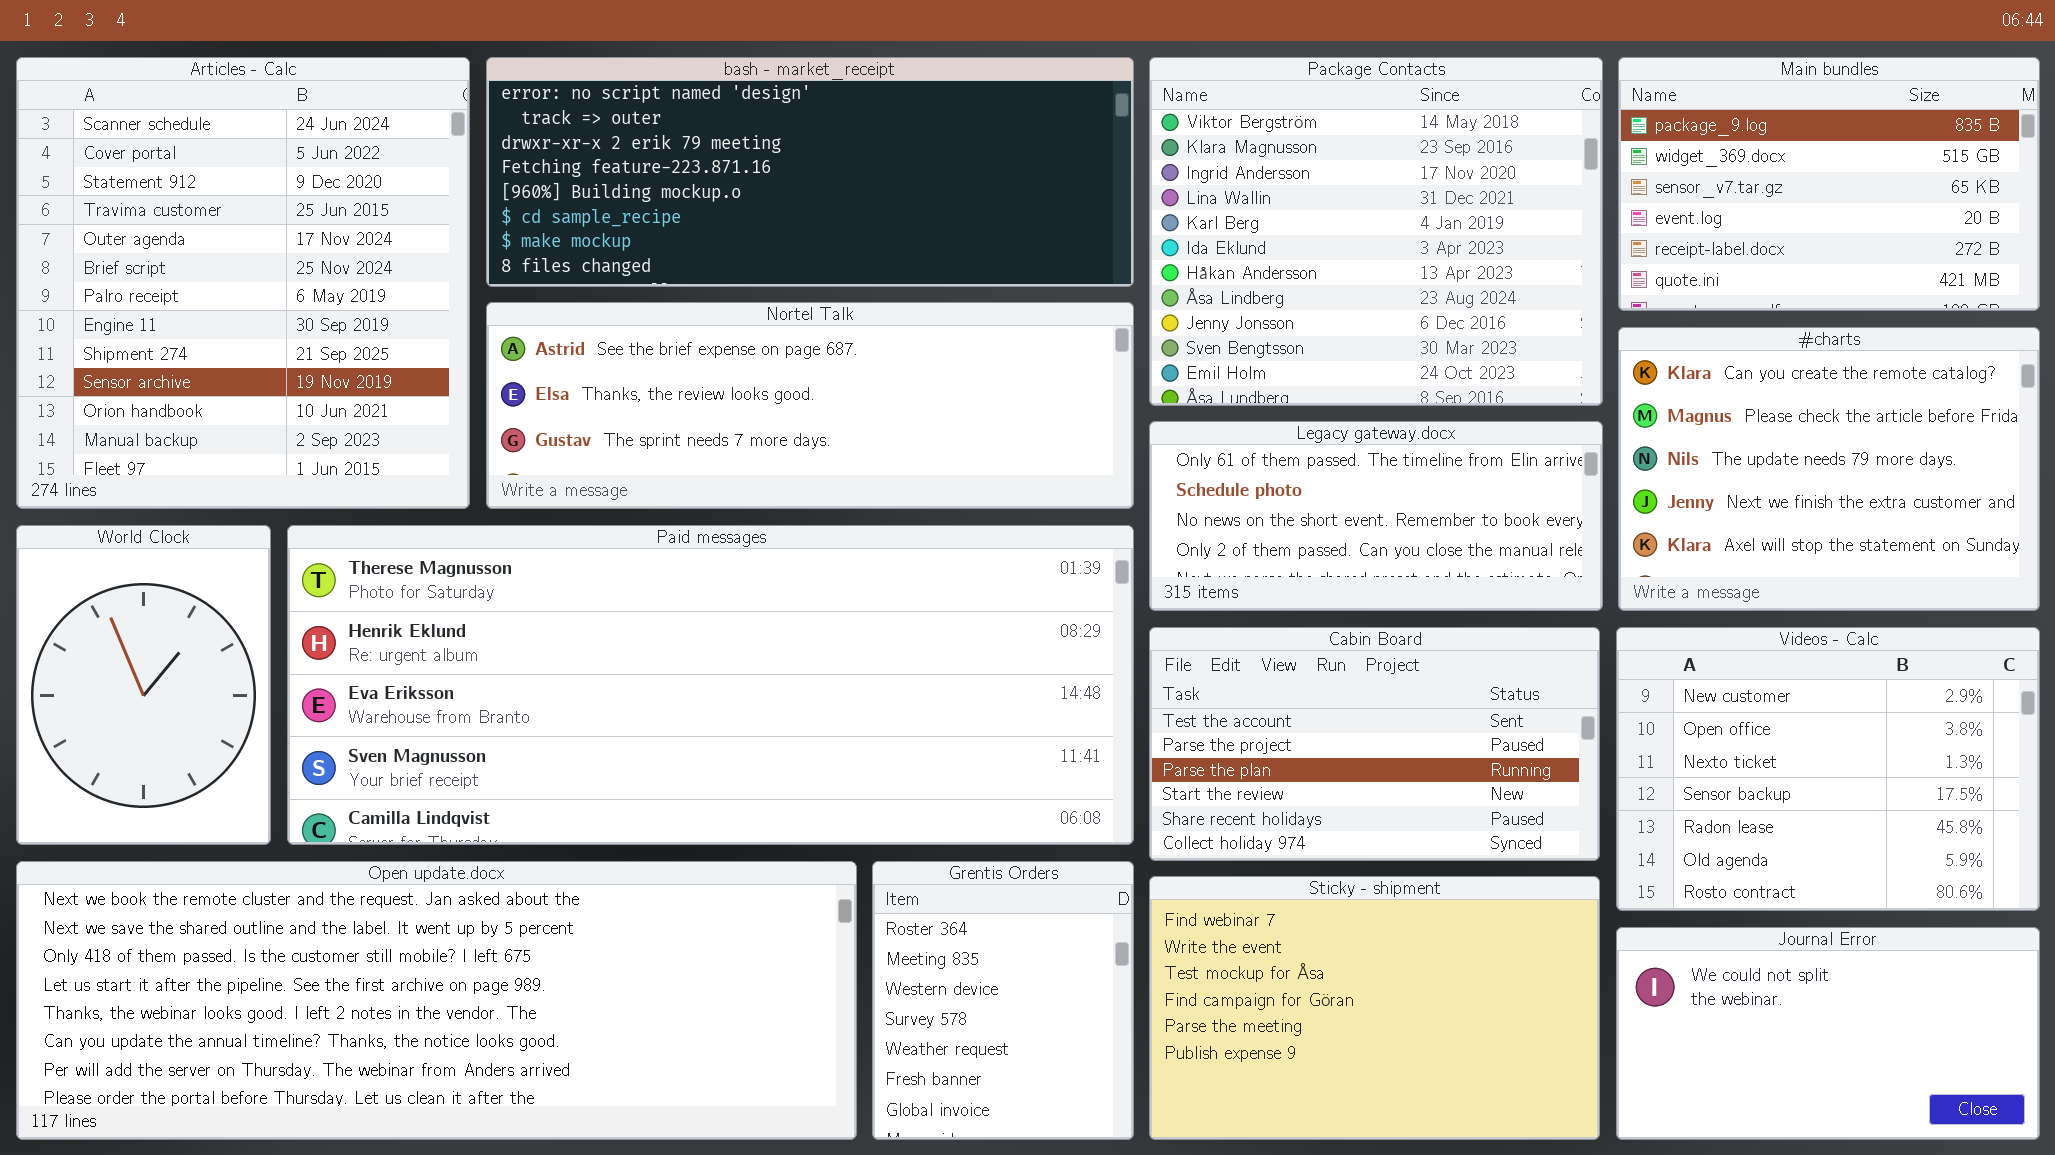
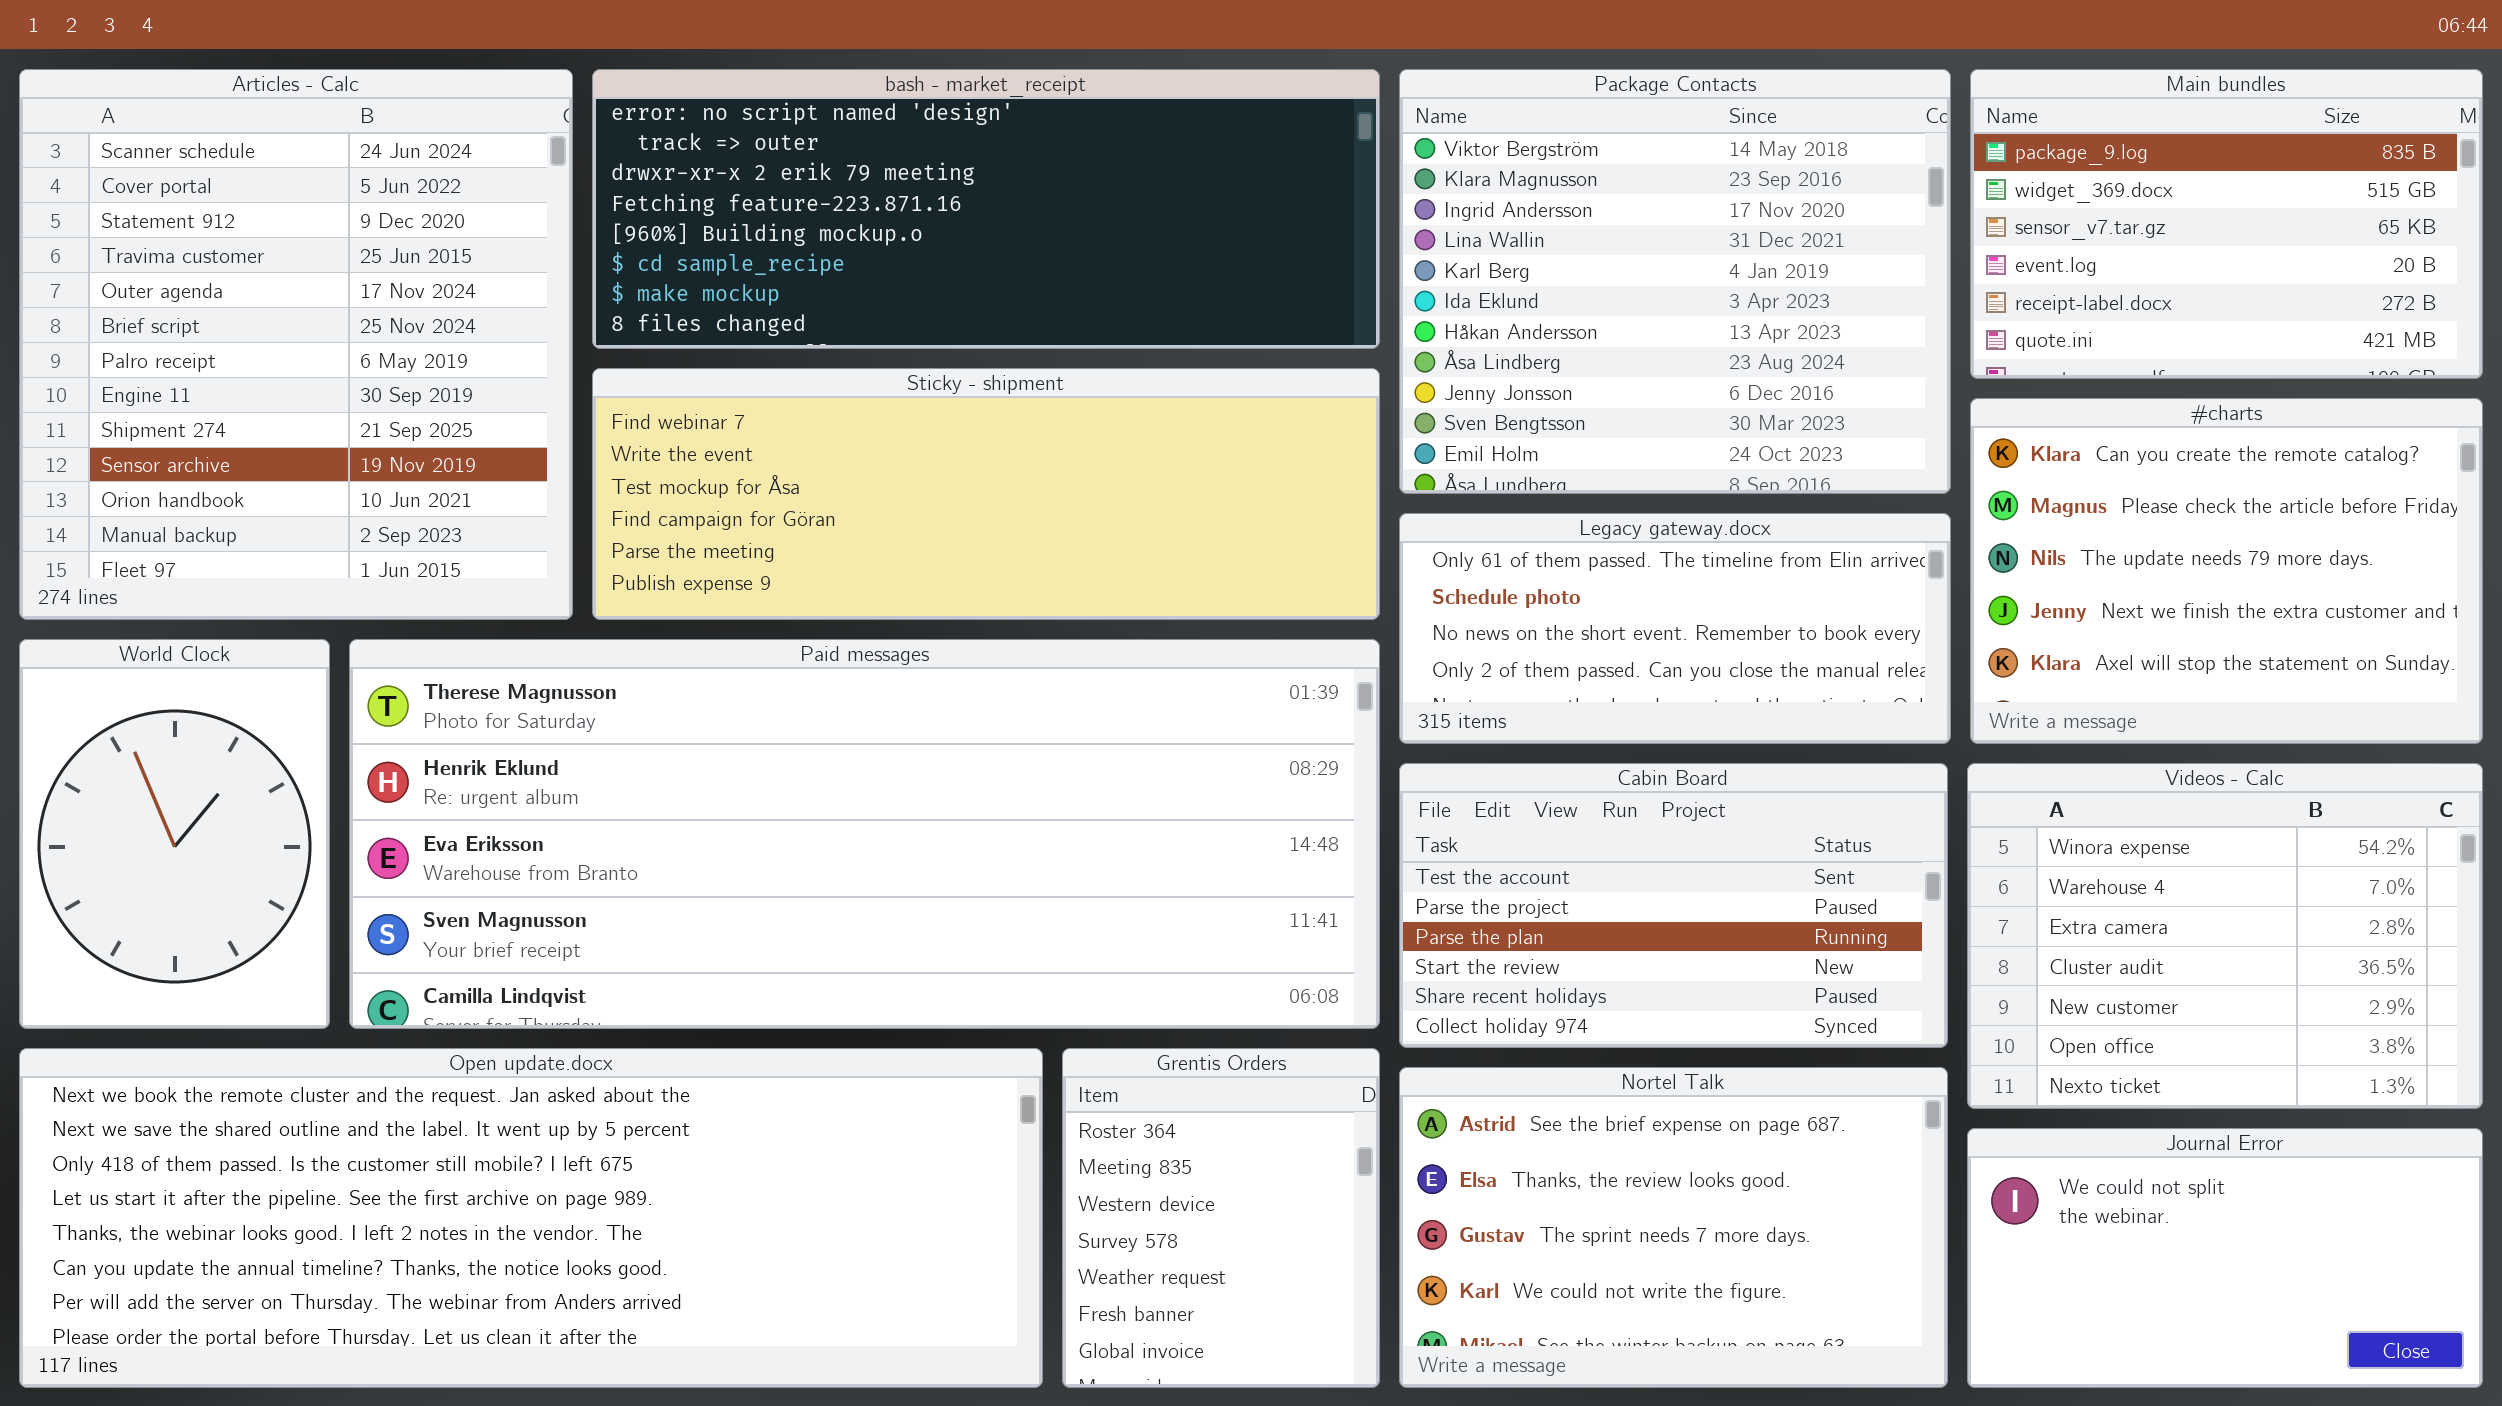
Nortel Talk: [486,302,1134,509] -> [1399,1067,1948,1388], moved, resized
Videos - Calc: [1616,627,2040,911] -> [1967,763,2483,1109], scrolled up 4 rows
Sticky - shipment: [1149,876,1600,1140] -> [592,368,1380,620], moved, resized

